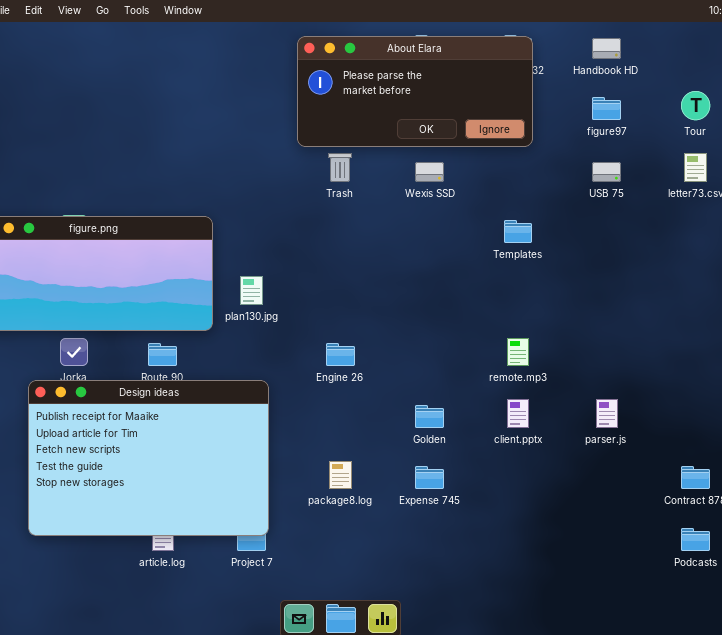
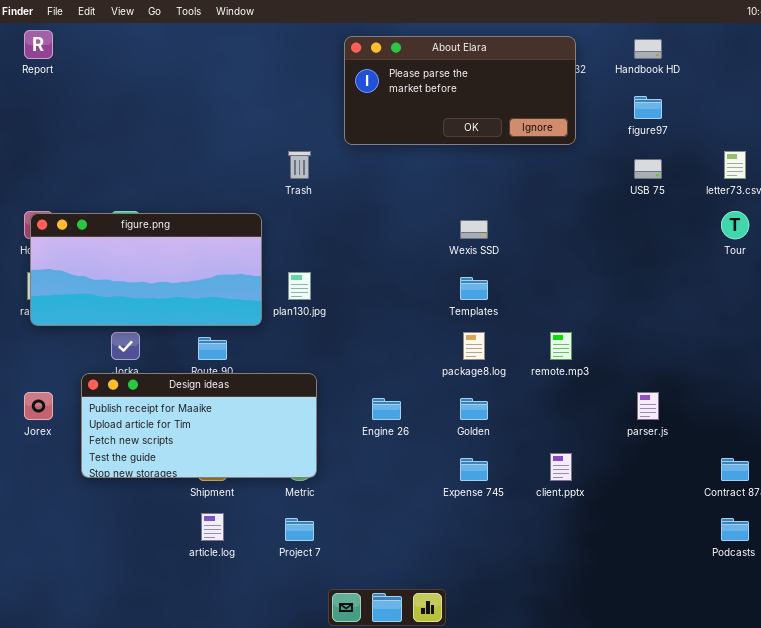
Tour: [681,91,710,120] -> [721,211,749,239], moved
Trash: [328,153,352,182] -> [288,151,311,179], moved
Wexis SSD: [415,162,444,182] -> [460,220,488,239], moved
Templates: [504,220,532,243] -> [460,277,488,300], moved
Engine 26: [326,343,355,366] -> [372,398,401,420], moved
Design ideas: [28,380,269,536] -> [81,373,317,478], resized
client.pptx: [507,399,529,428] -> [550,453,572,481], moved
package8.log: [329,461,352,489] -> [463,332,485,360], moved

